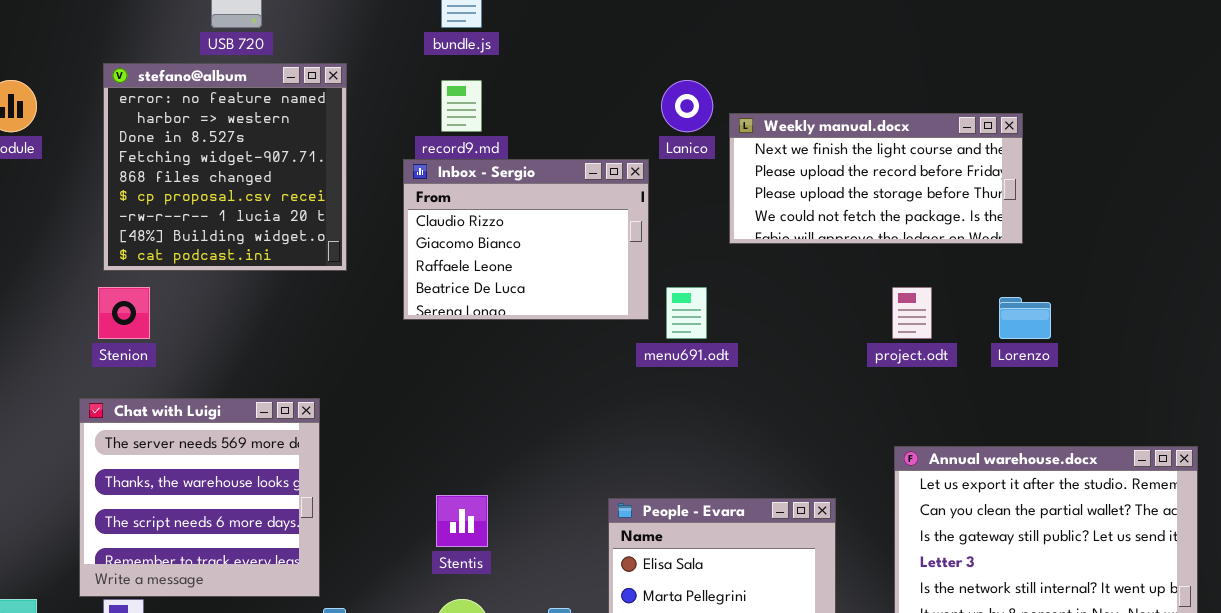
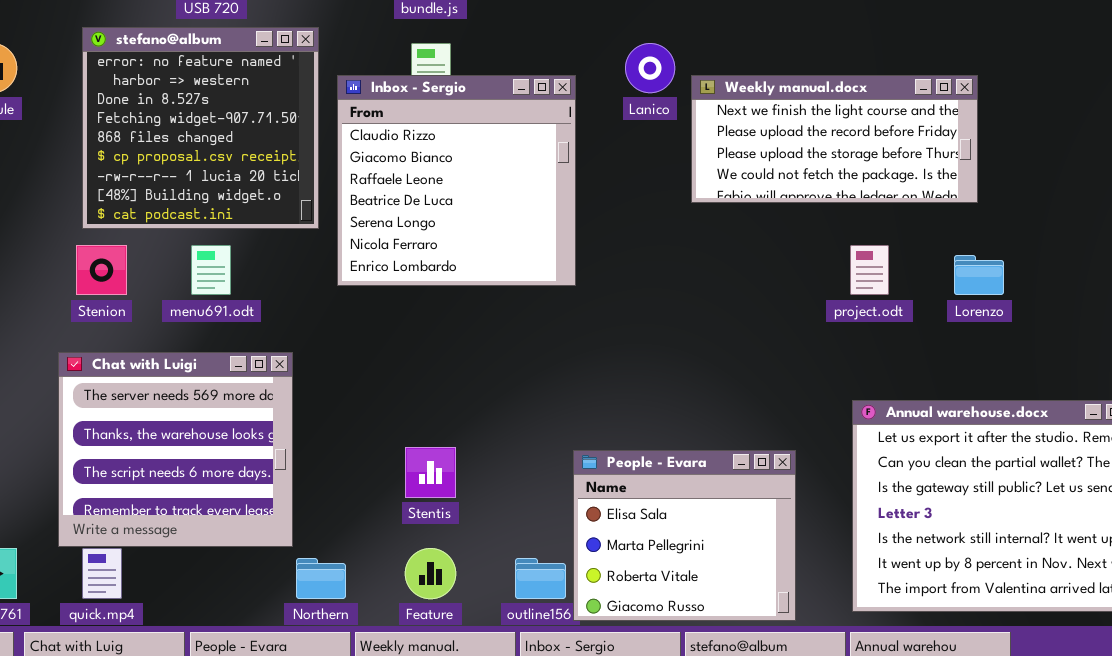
Inbox - Sergio: [403,159,649,320] -> [337,75,576,286], moved, resized
menu691.odt: [666,287,707,339] -> [191,245,231,295], moved

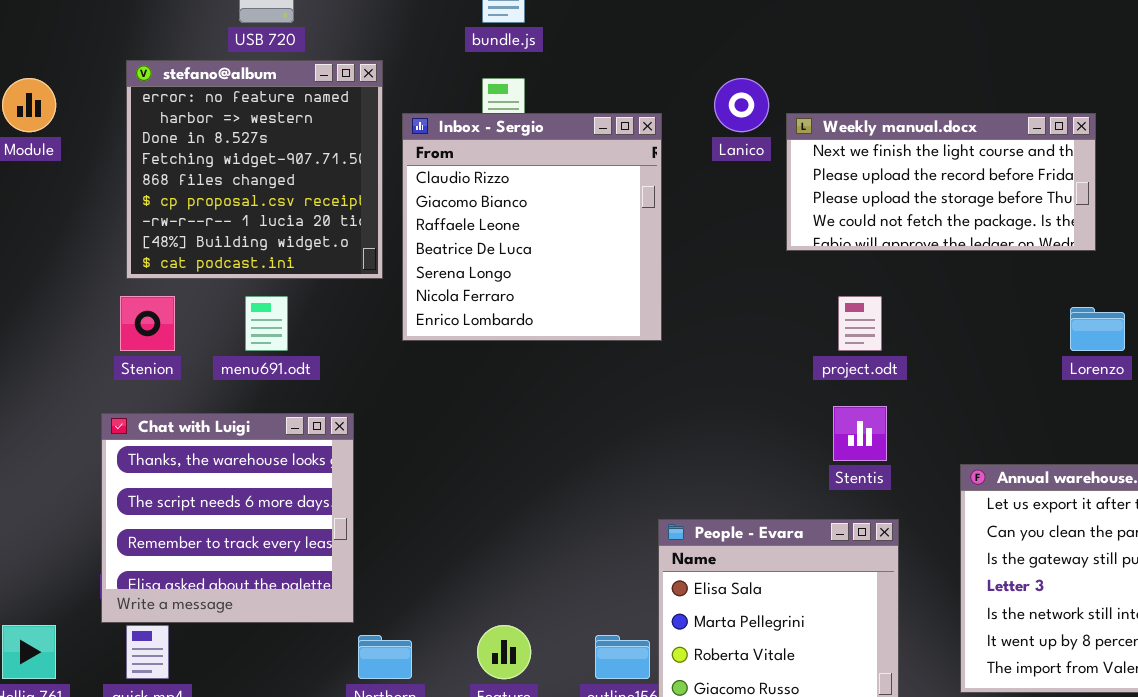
project.odt: [850,245,889,295] -> [838,296,882,351], moved
Chat with Luigi: [58,352,293,547] -> [101,413,354,623], scrolled down 1 row
Stentis: [405,447,456,498] -> [833,406,887,461], moved

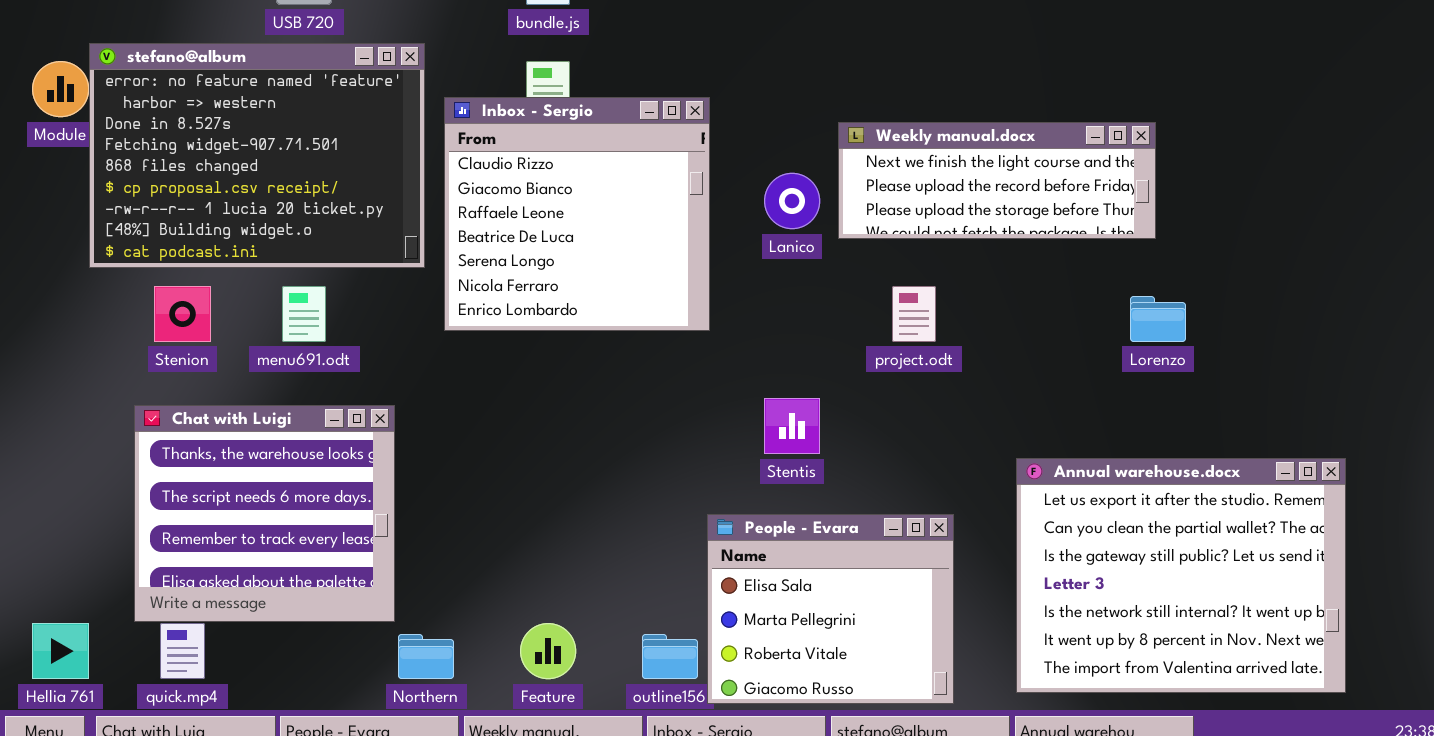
stefano@album: [126,60,383,279] -> [89,43,425,268], resized
Lanico: [714,78,769,132] -> [764,173,820,229], moved
Weekly manual.docx: [786,113,1096,251] -> [838,122,1156,239], resized
Stentis: [833,406,887,461] -> [764,398,820,454], moved

